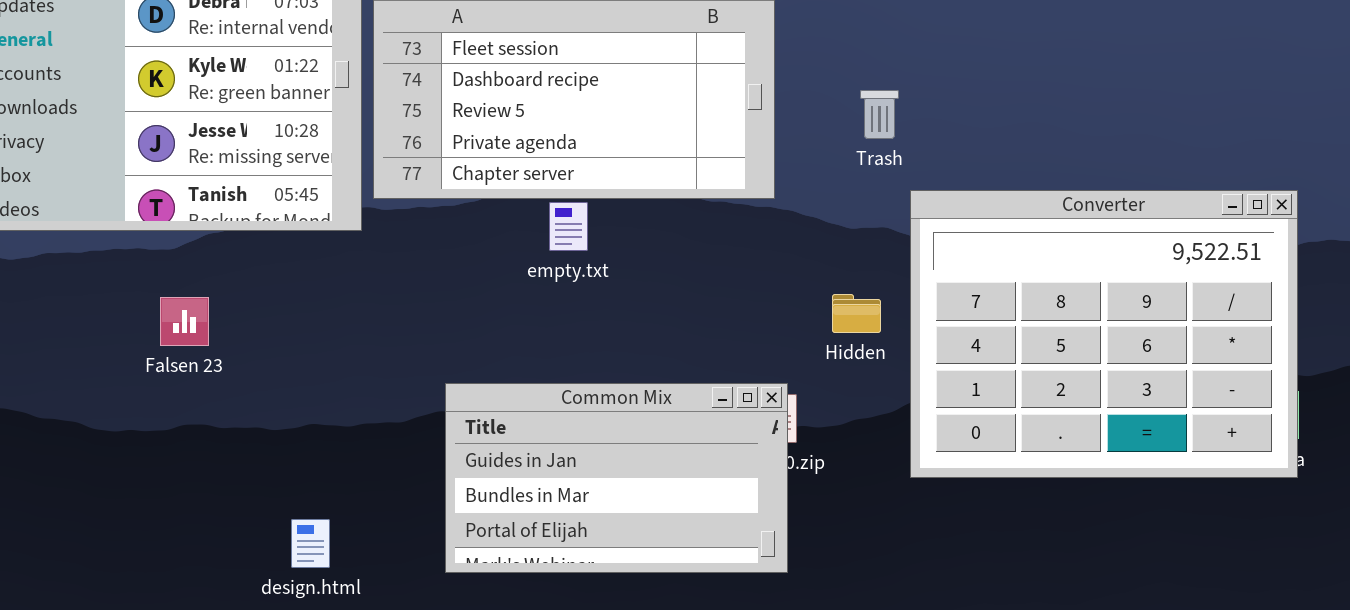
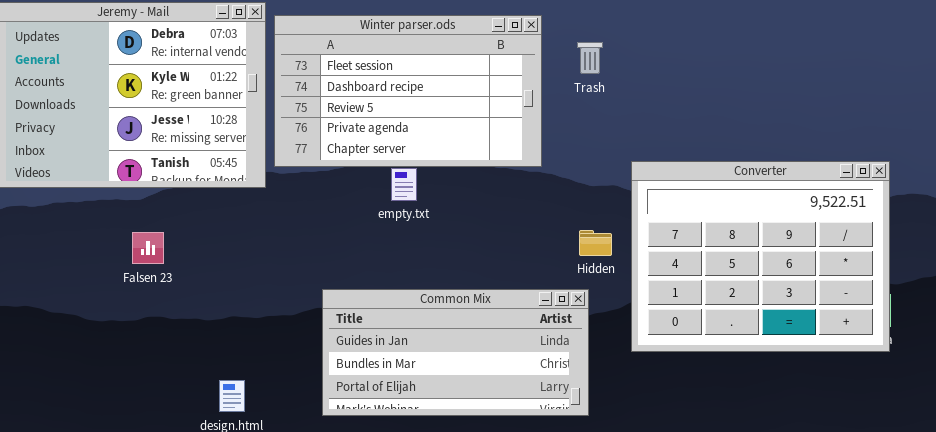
Trash: [860,90,899,139] -> [577,42,603,74], moved
Common Mix: [445,383,788,573] -> [322,289,589,416], resized

